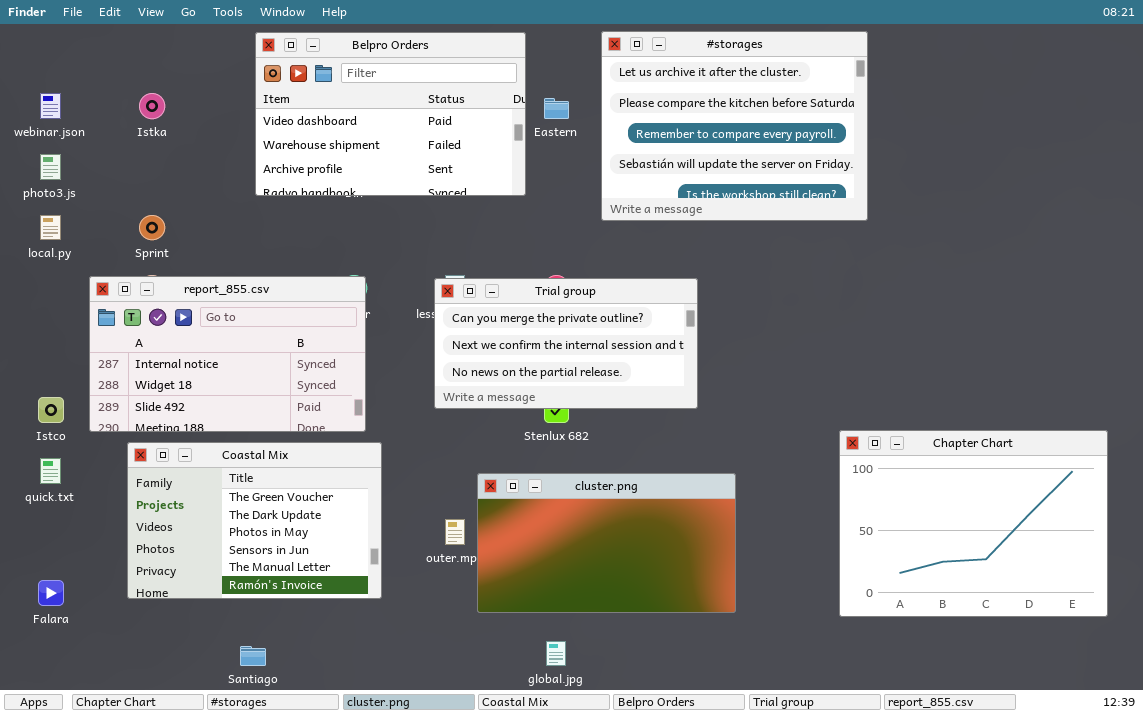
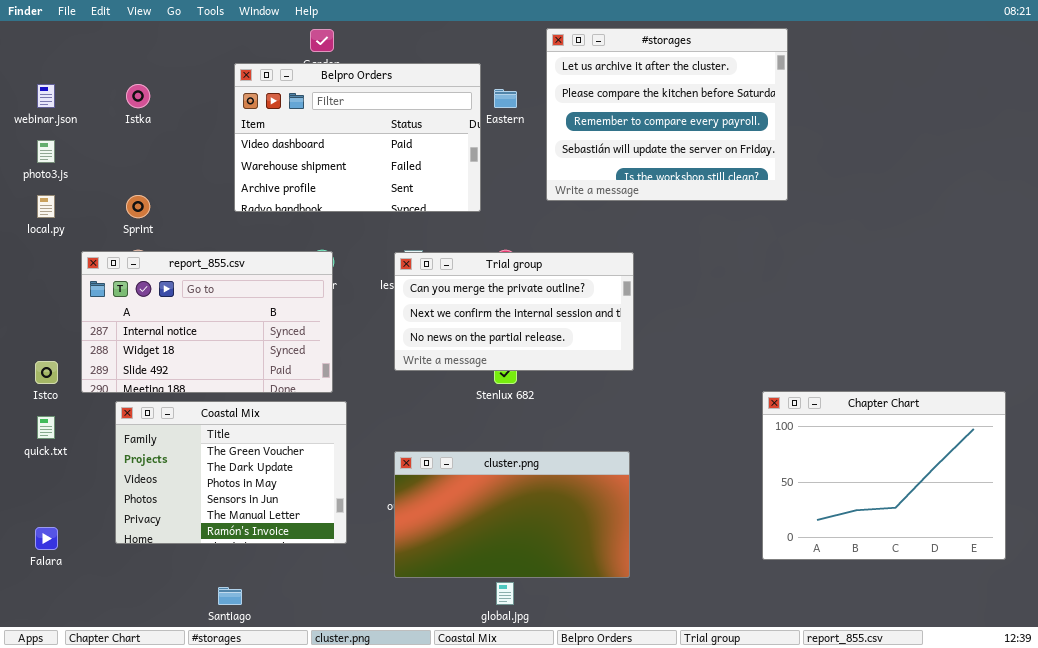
Belpro Orders: [255,32,526,196] -> [234,63,481,212], moved
cluster.png: [477,473,736,613] -> [394,451,630,578], moved

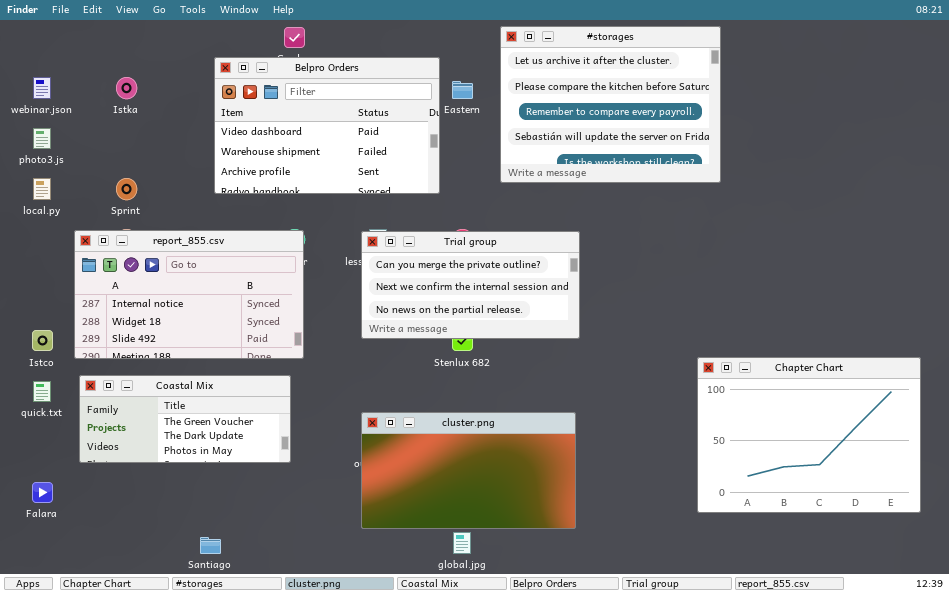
Coastal Mix: [115,401,347,544] -> [79,375,291,463], moved, resized

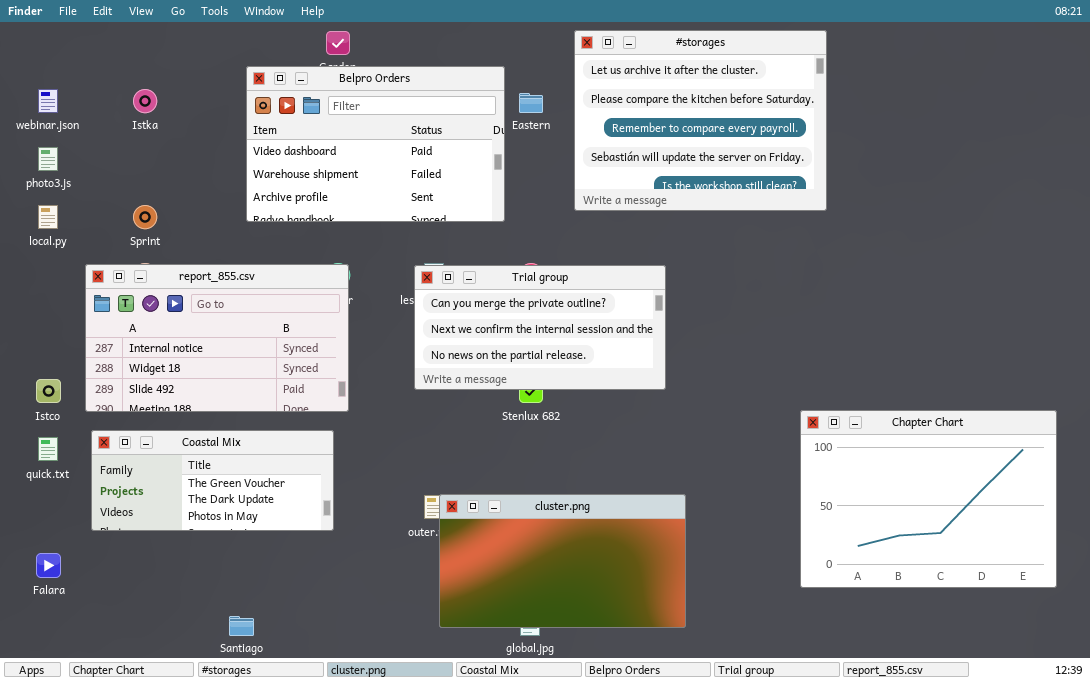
cluster.png: [361,412,576,529] -> [439,494,686,628], moved

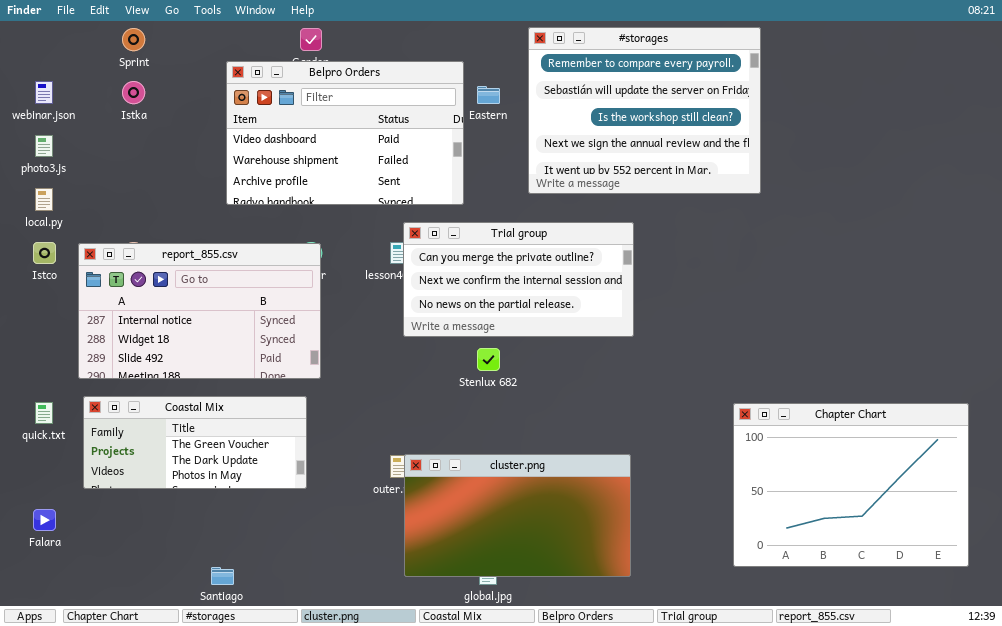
#storages: [574,30,827,211] -> [528,27,761,194], scrolled down 2 rows
Sprint: [133,205,157,229] -> [122,28,145,51], moved
Trial group: [414,265,666,390] -> [403,222,634,337], moved
Istco: [36,379,61,403] -> [33,242,56,264], moved
Chapter Chart: [800,410,1057,588] -> [733,403,969,567], moved

